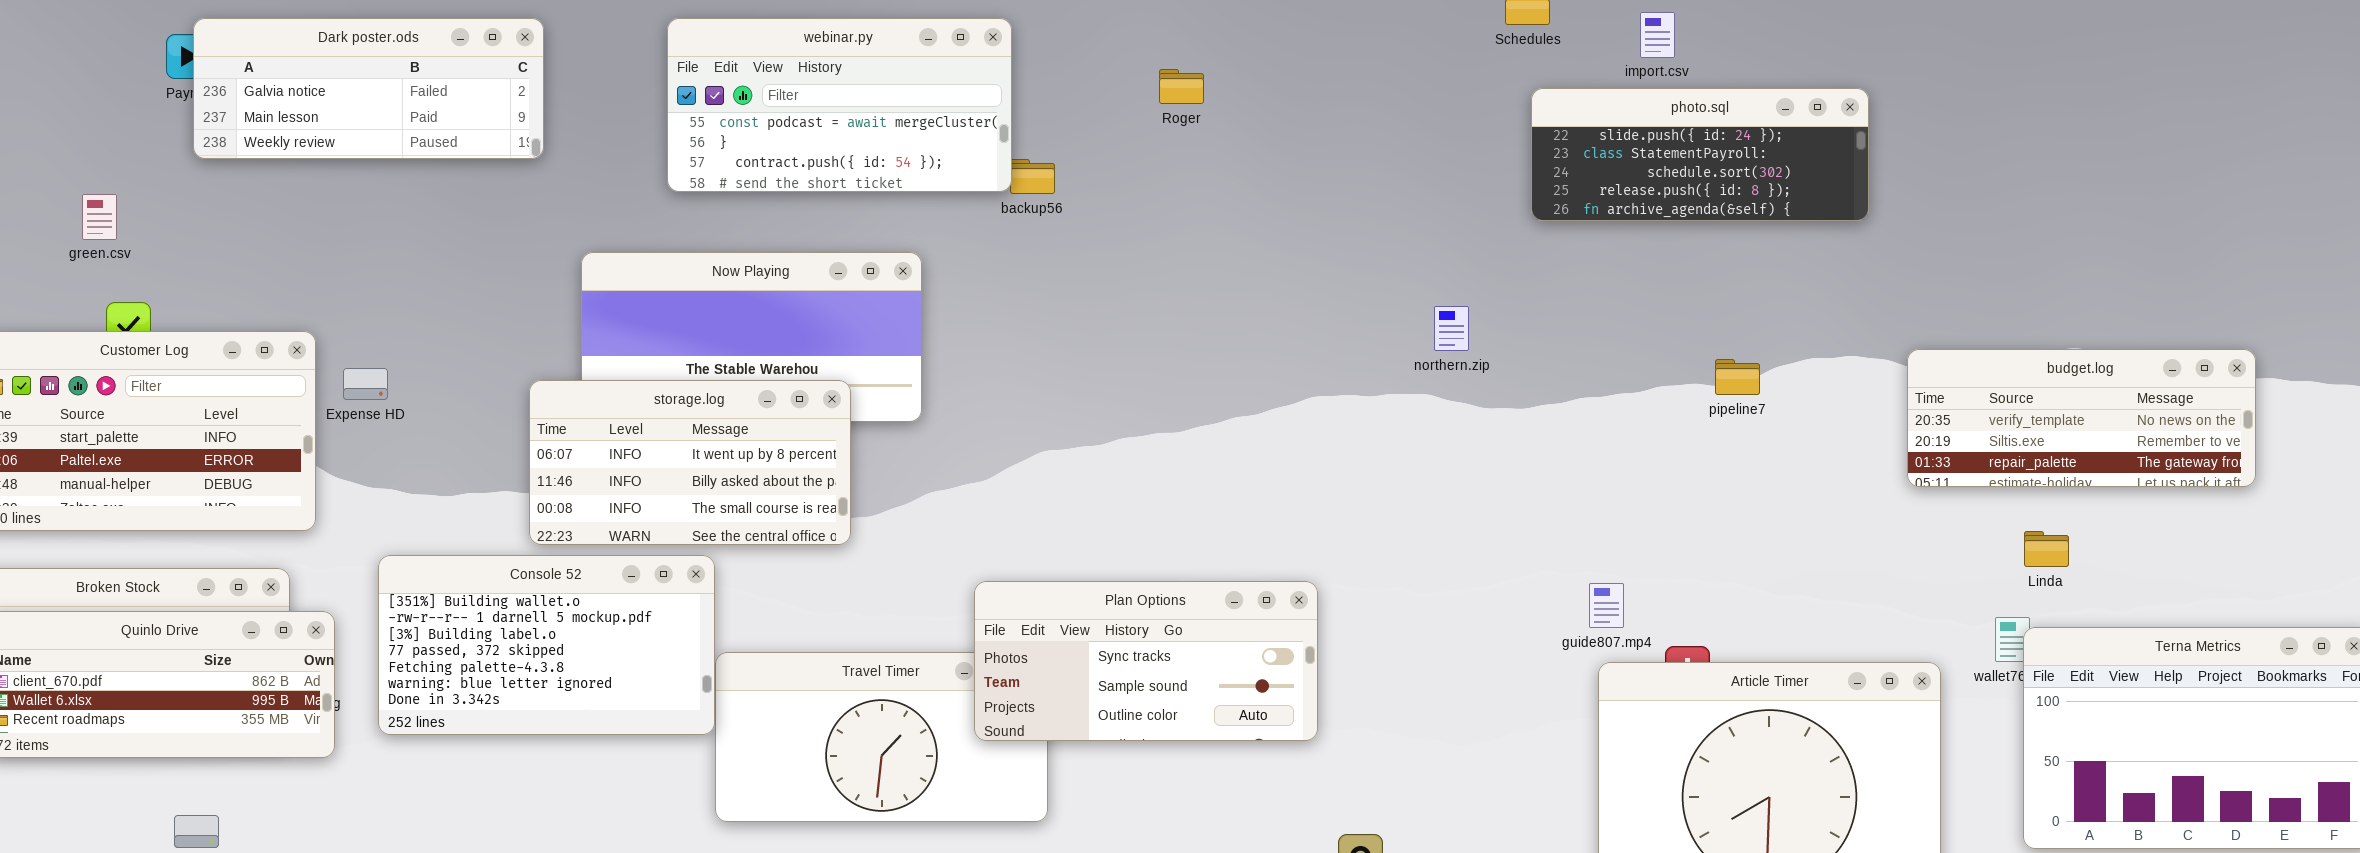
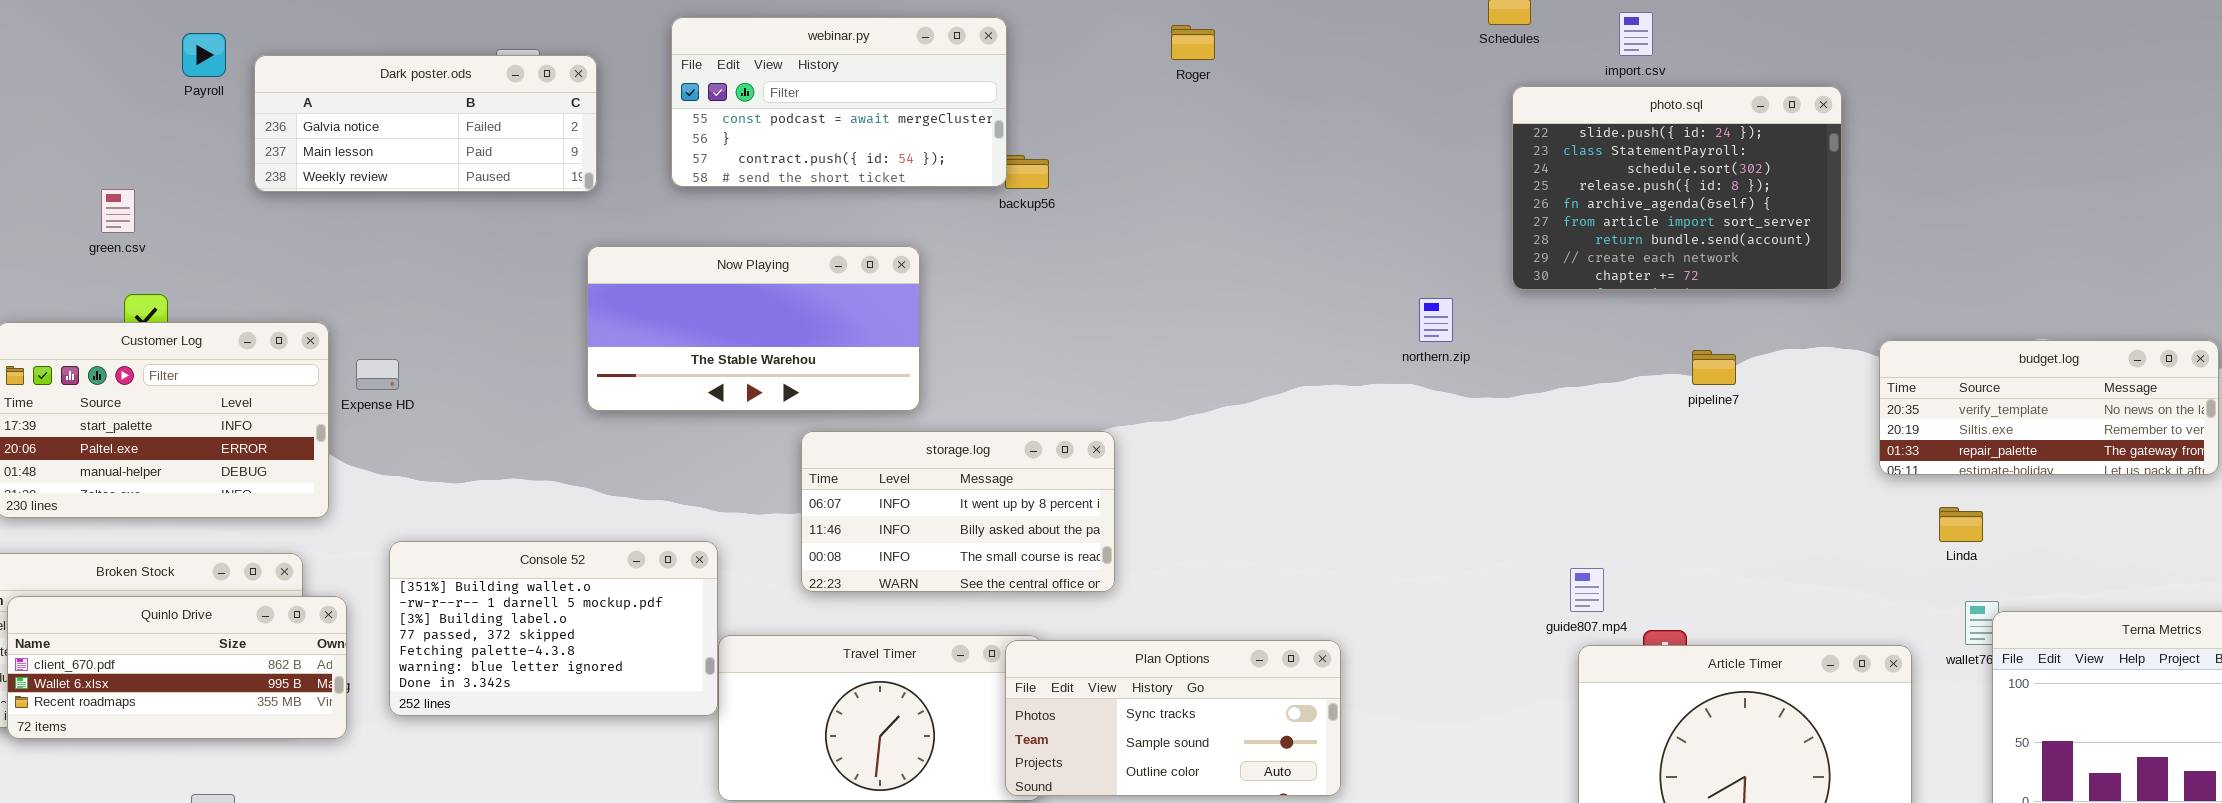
Dark poster.ods: [193,18,544,159] -> [254,55,597,192], moved
Roger: [1159,69,1204,104] -> [1171,25,1215,60], moved
photo.sql: [1531,88,1869,221] -> [1512,86,1842,290], resized
storage.log: [529,380,851,545] -> [801,431,1115,592], moved
Linda: [2024,531,2069,567] -> [1939,507,1983,542], moved
Plan Options: [974,581,1318,741] -> [1005,640,1341,796], moved

